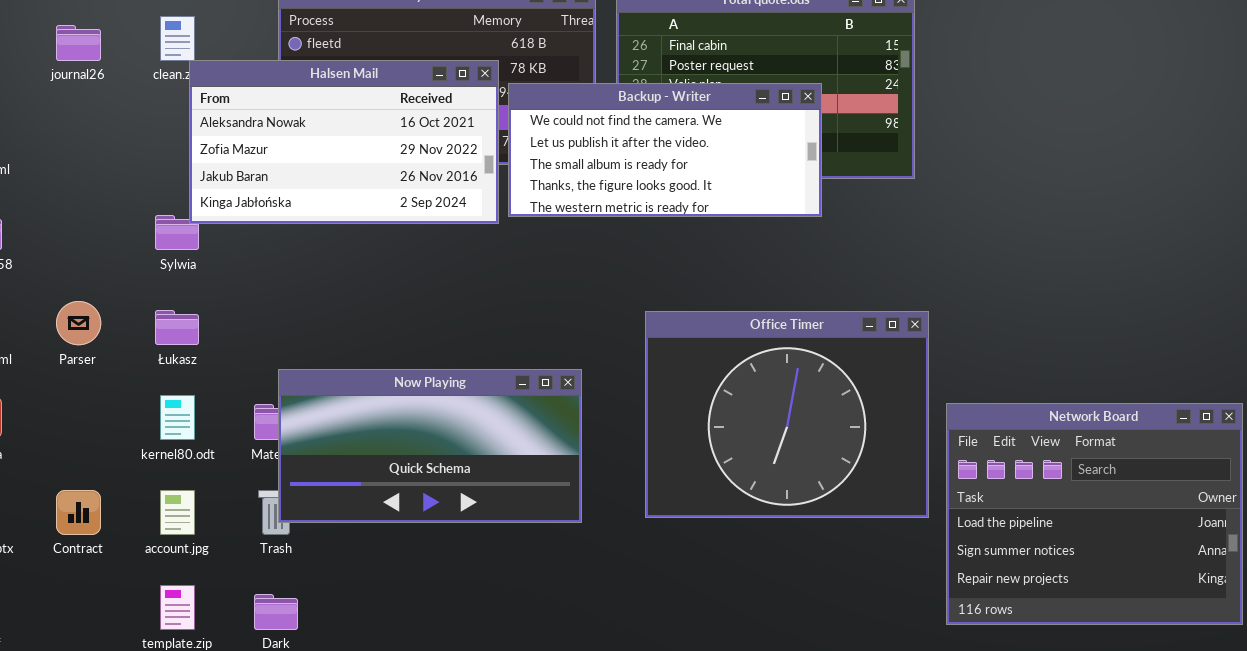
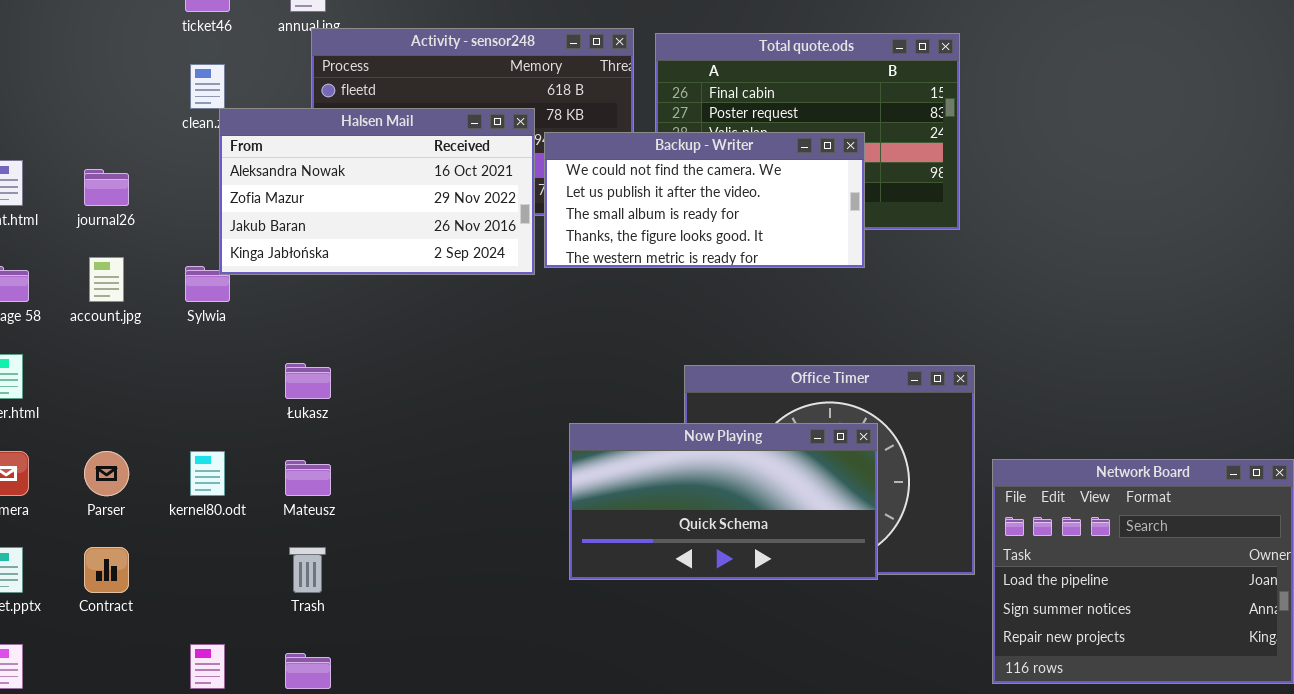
journal26: [56,25,101,61] -> [84,169,129,206], moved
Parser: [56,301,101,345] -> [84,451,129,496], moved
Łukasz: [155,310,199,345] -> [285,363,331,399], moved
Now Playing: [278,369,582,523] -> [569,423,878,580], moved
account.jpg: [160,490,195,535] -> [89,257,124,302], moved

